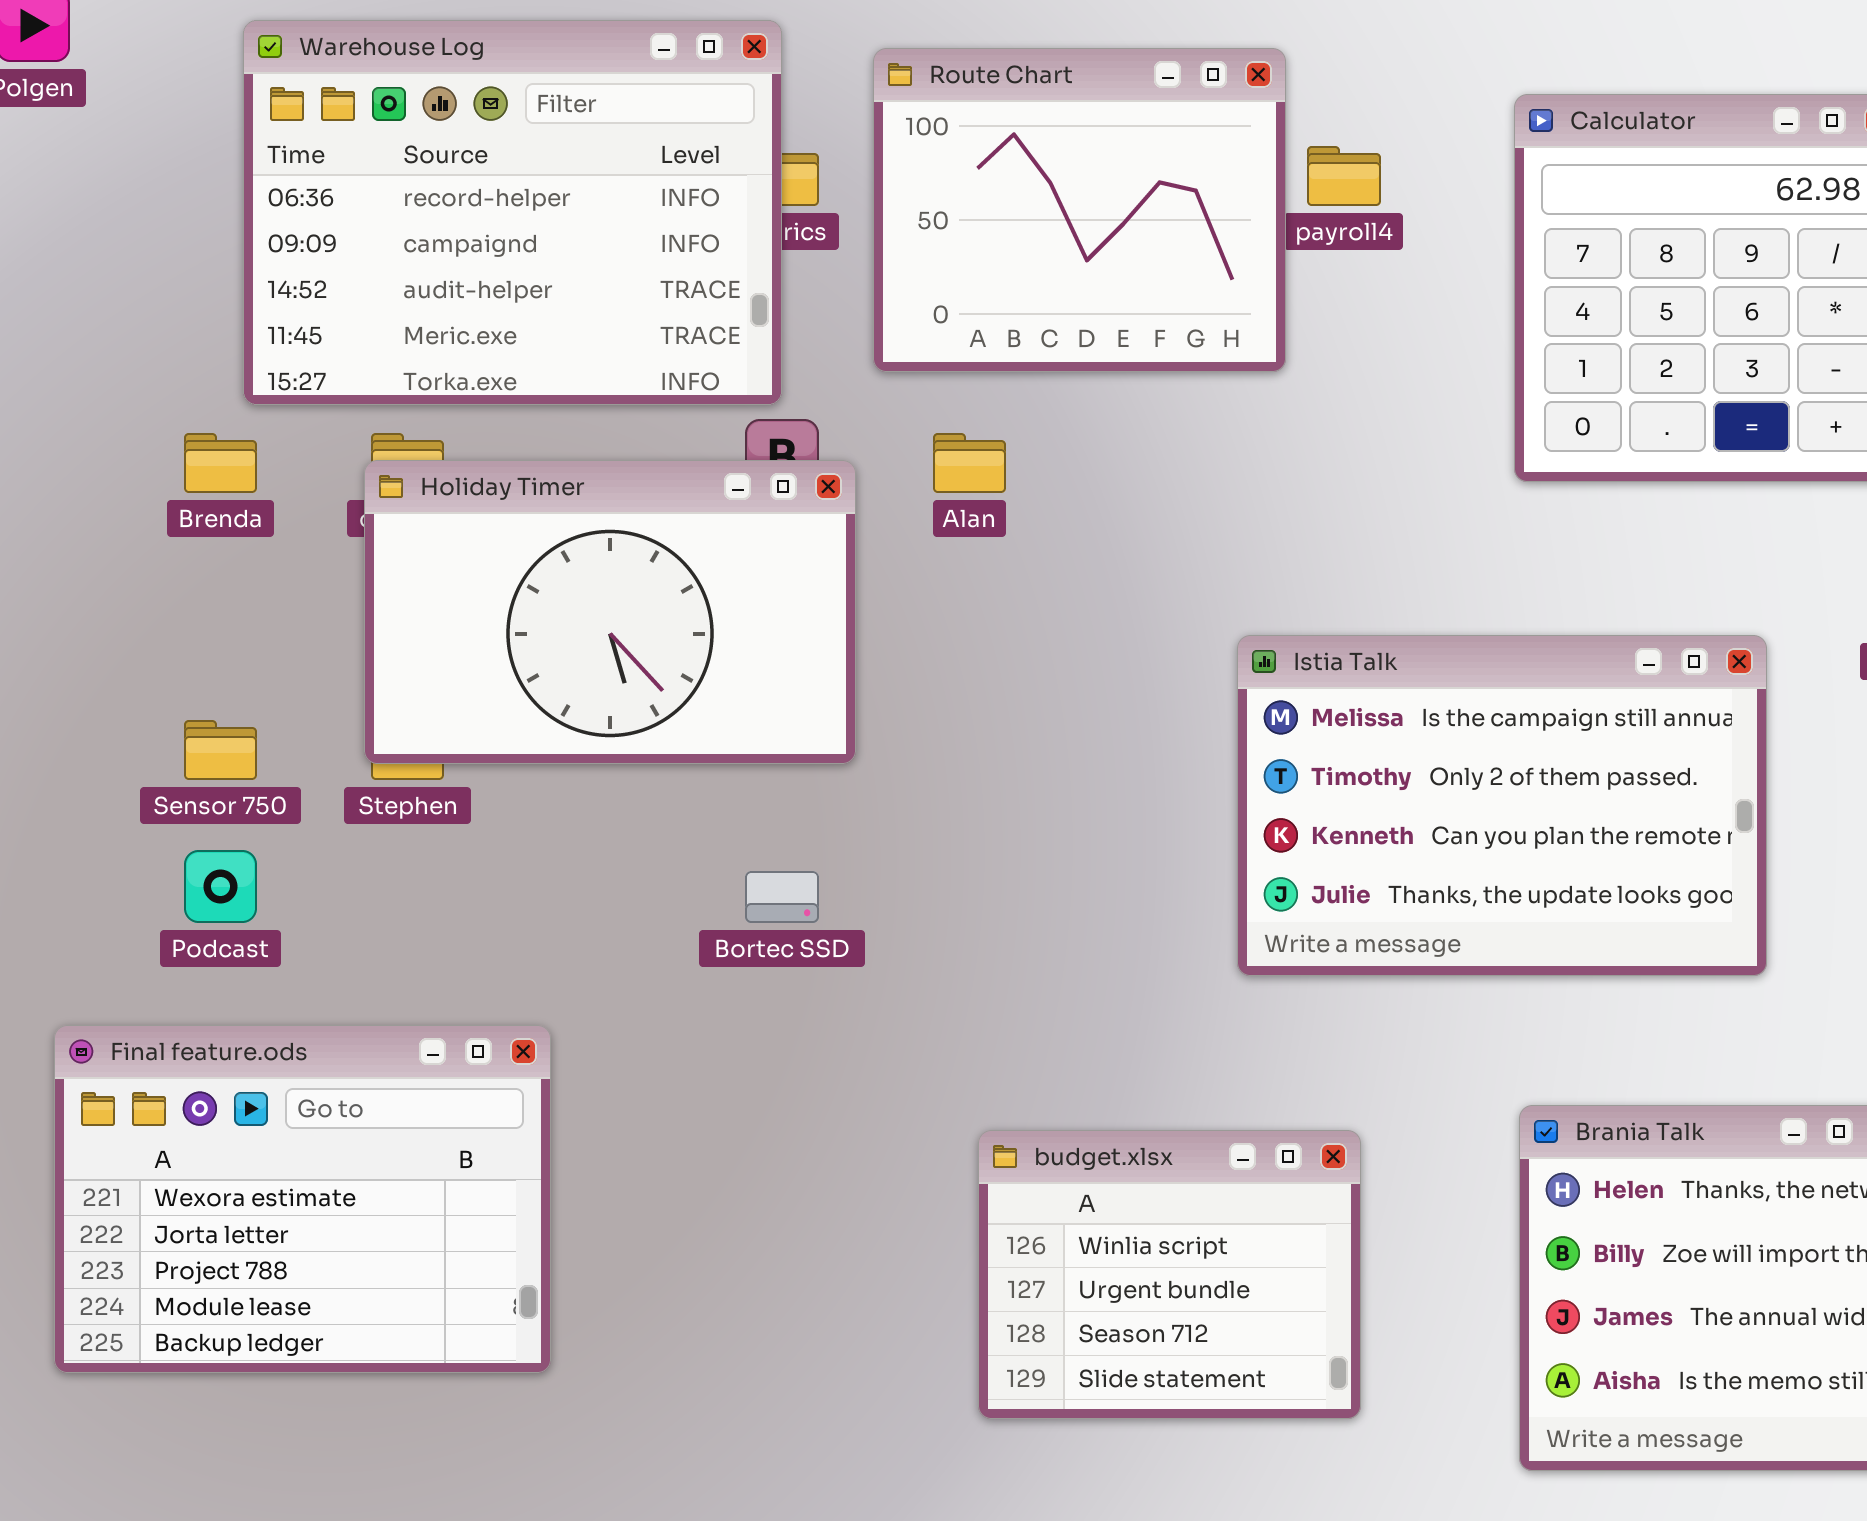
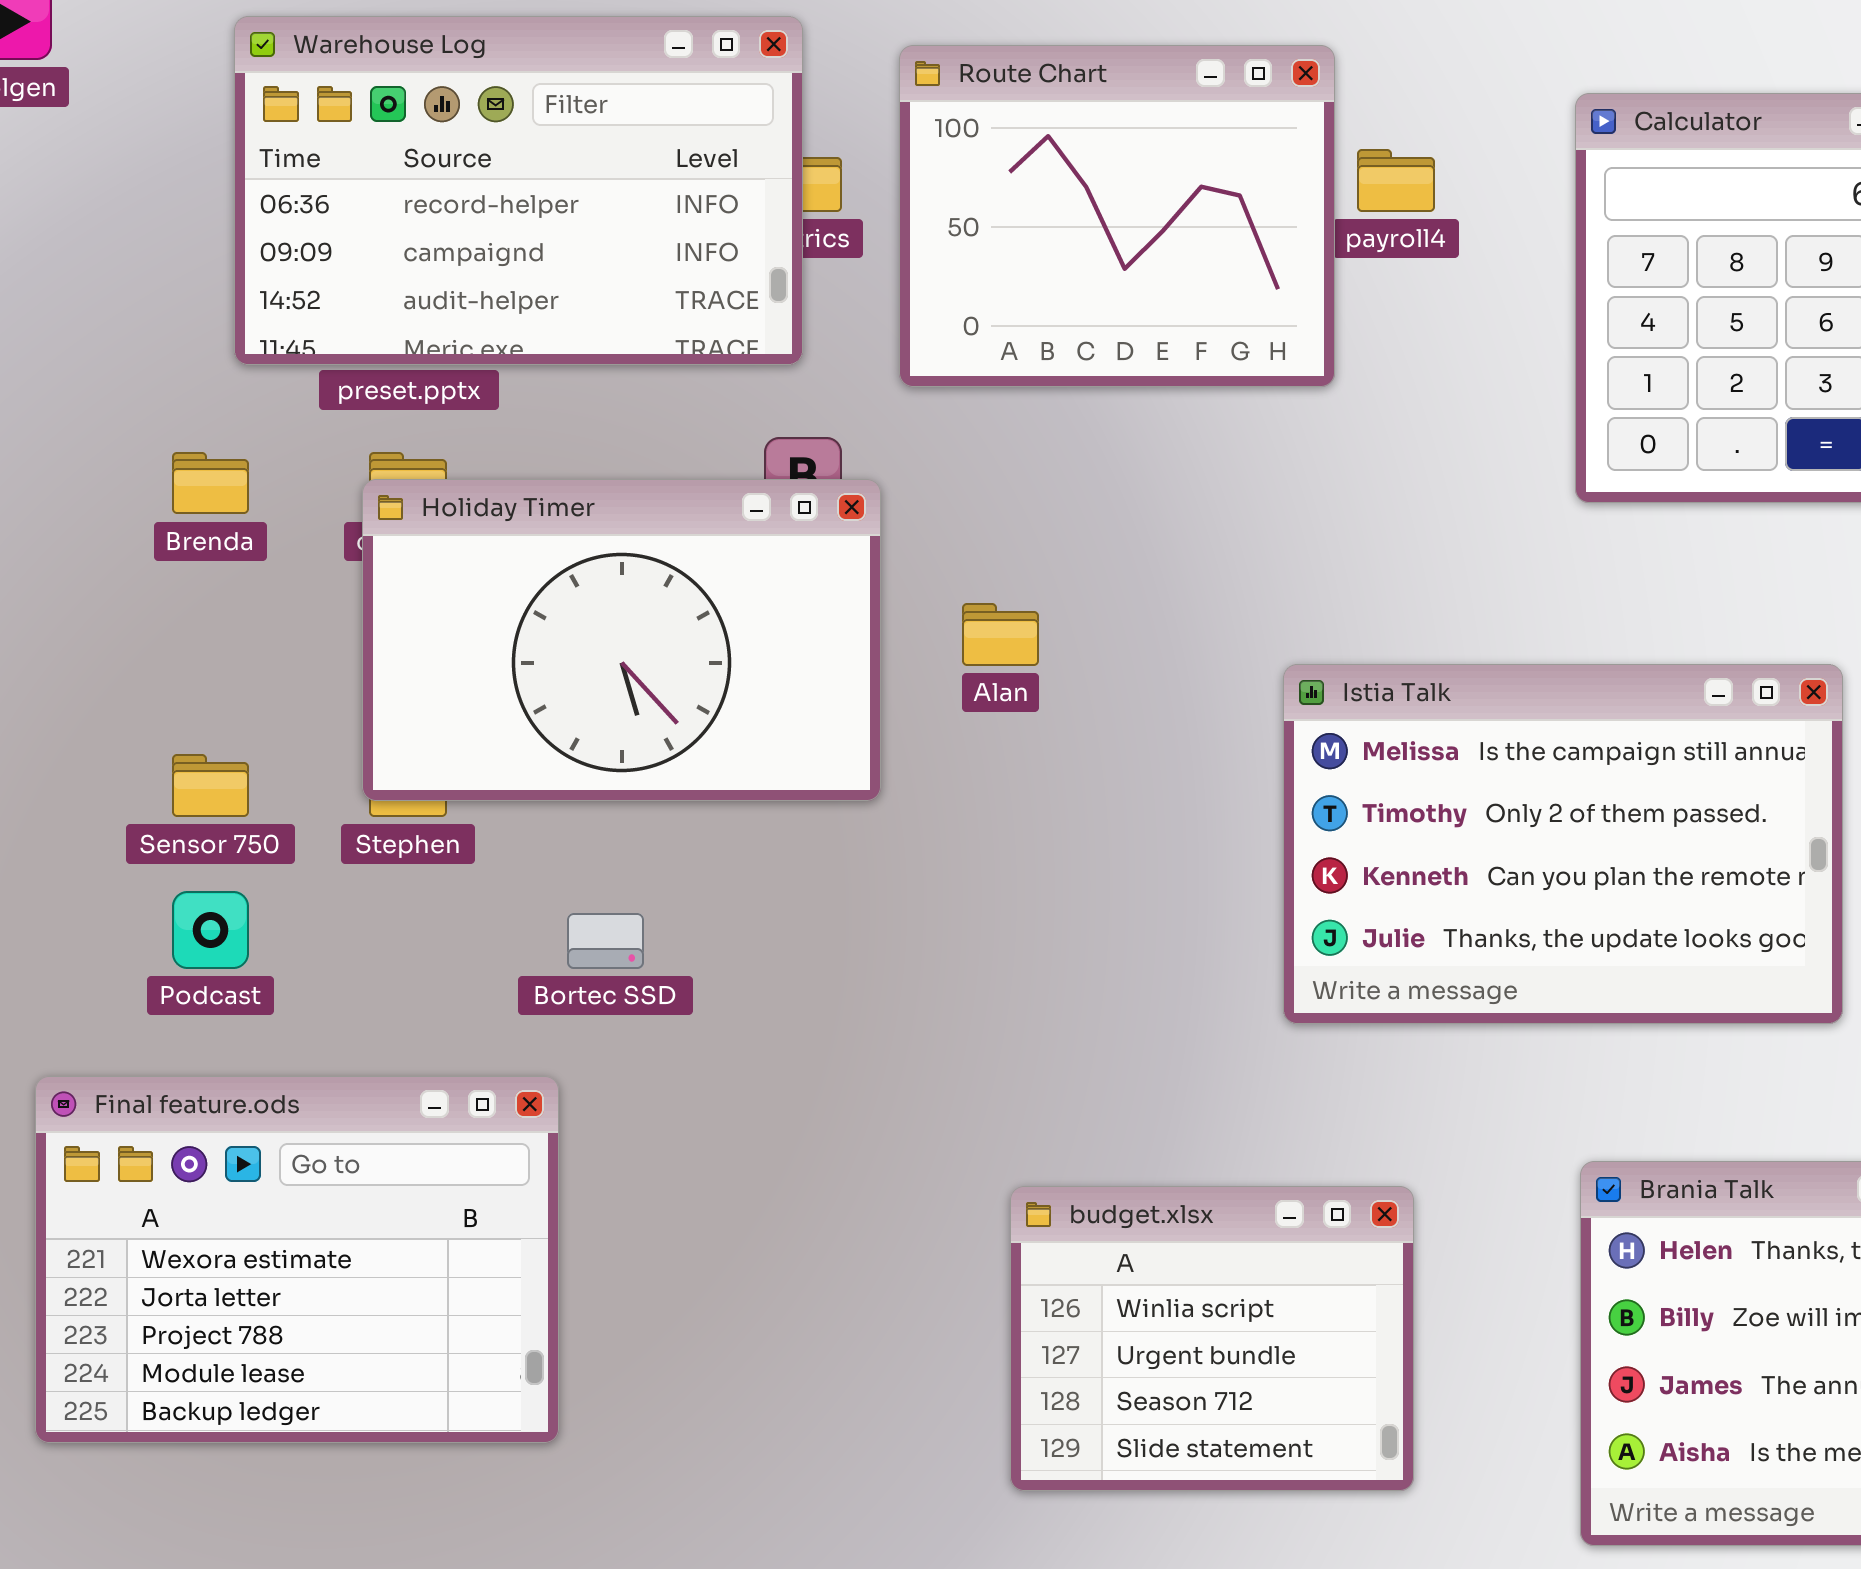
Warehouse Log: [243,20,782,405] -> [234,16,803,365], resized
Alan: [933,433,1006,493] -> [962,603,1039,666], moved
Bortec SSD: [745,871,819,923] -> [567,913,644,969], moved

